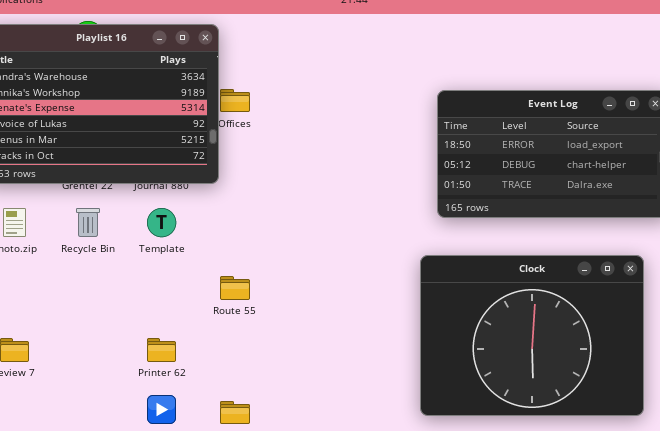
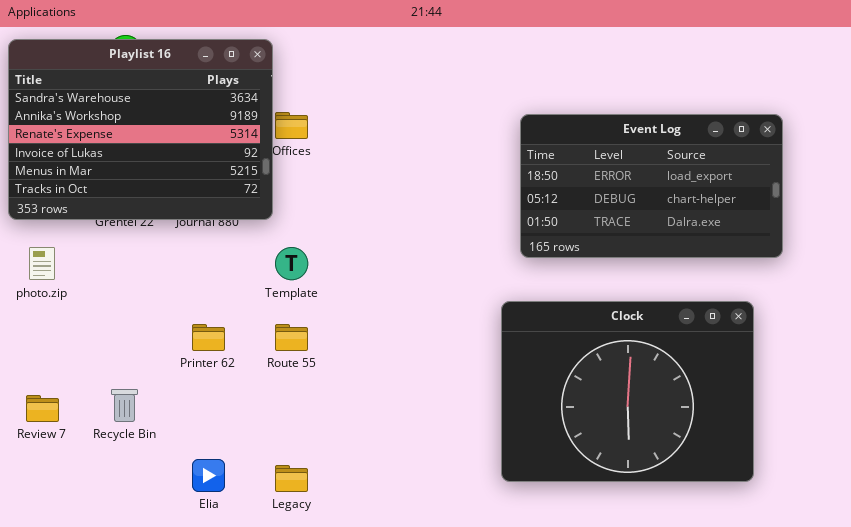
Recycle Bin: [76,208,100,237] -> [111,389,138,422], moved
Template: [147,208,176,237] -> [275,247,308,280], moved
Printer 62: [147,338,176,362] -> [192,324,225,351], moved

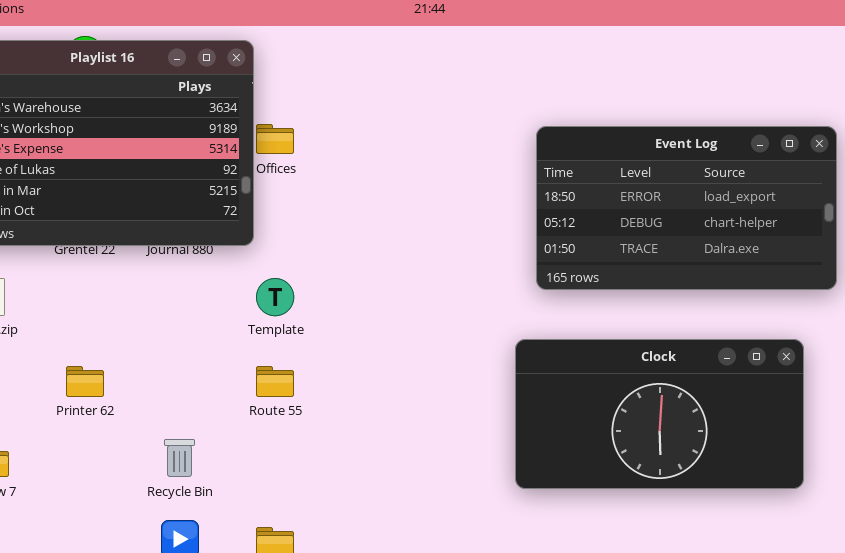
Clock: [501,301,754,482] -> [515,339,804,489], resized
Printer 62: [192,324,225,351] -> [66,366,104,397], moved
Recycle Bin: [111,389,138,422] -> [164,439,195,477], moved

